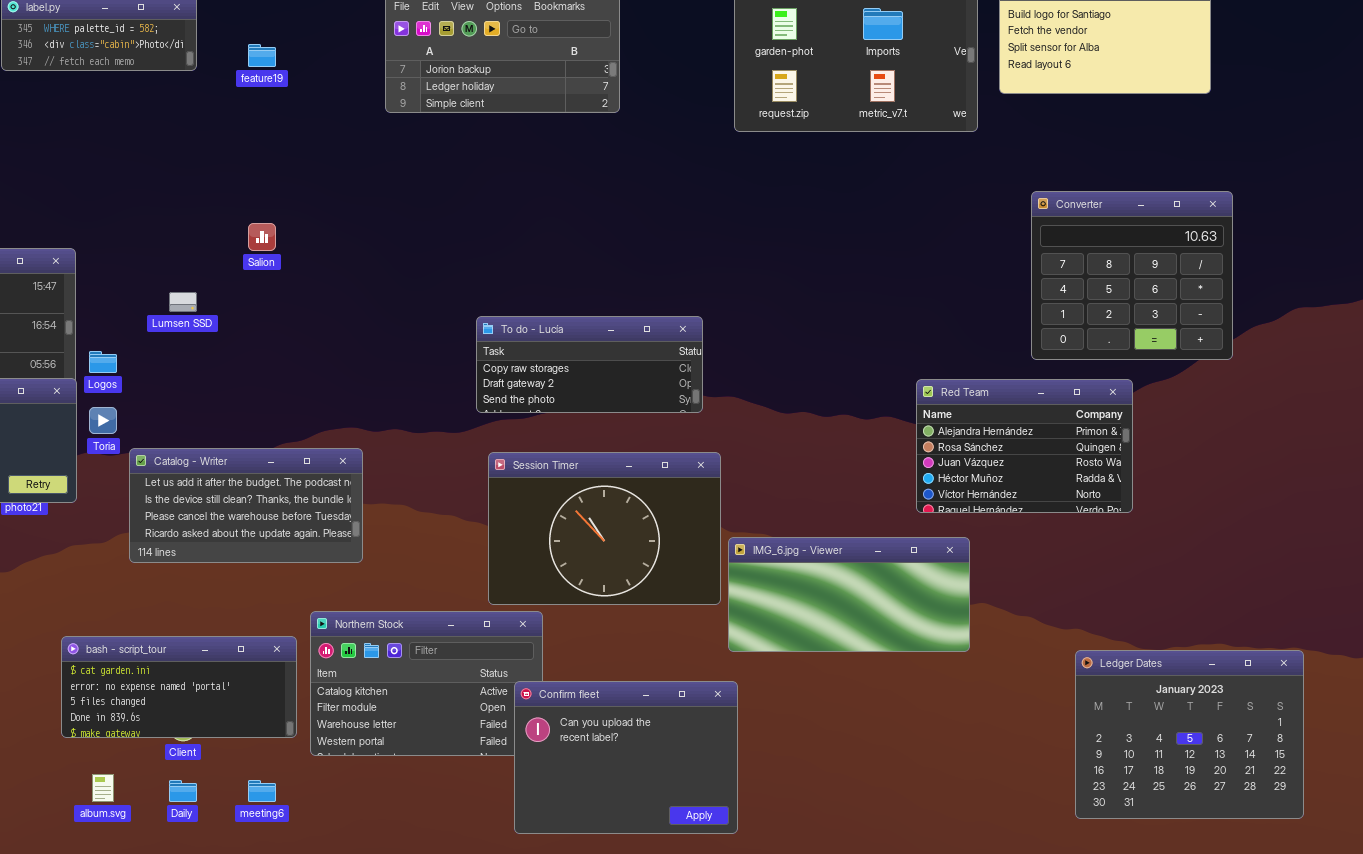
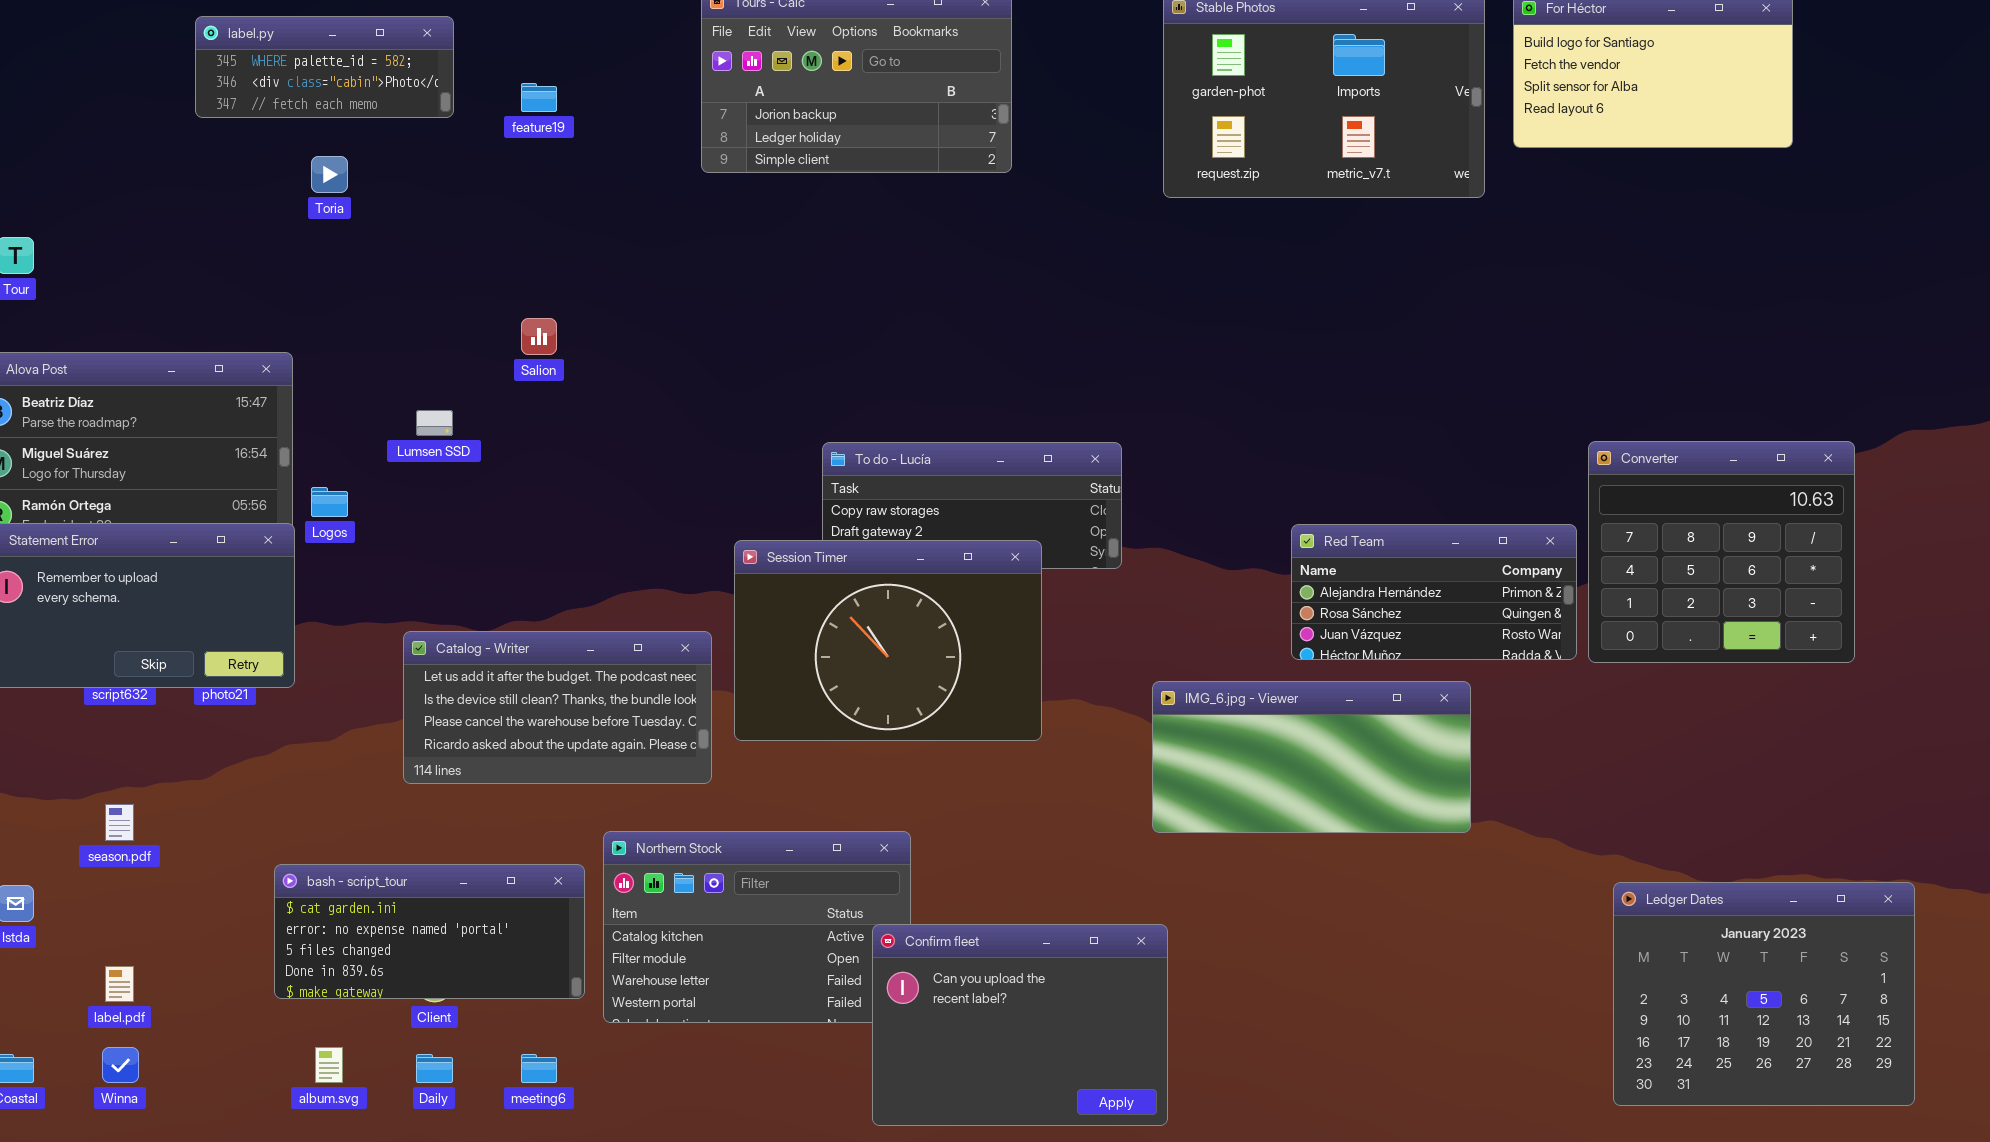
Converter: [1031,191,1233,360] -> [1588,441,1855,663], moved
Red Team: [916,379,1133,513] -> [1291,524,1577,660], moved, resized
Toria: [89,407,117,434] -> [311,156,348,193], moved
Catalog - Writer: [129,448,363,563] -> [403,631,712,784], moved
Session Timer: [488,452,721,605] -> [734,540,1042,741], moved
IMG_6.jpg - Viewer: [728,537,970,652] -> [1152,681,1471,833], moved

